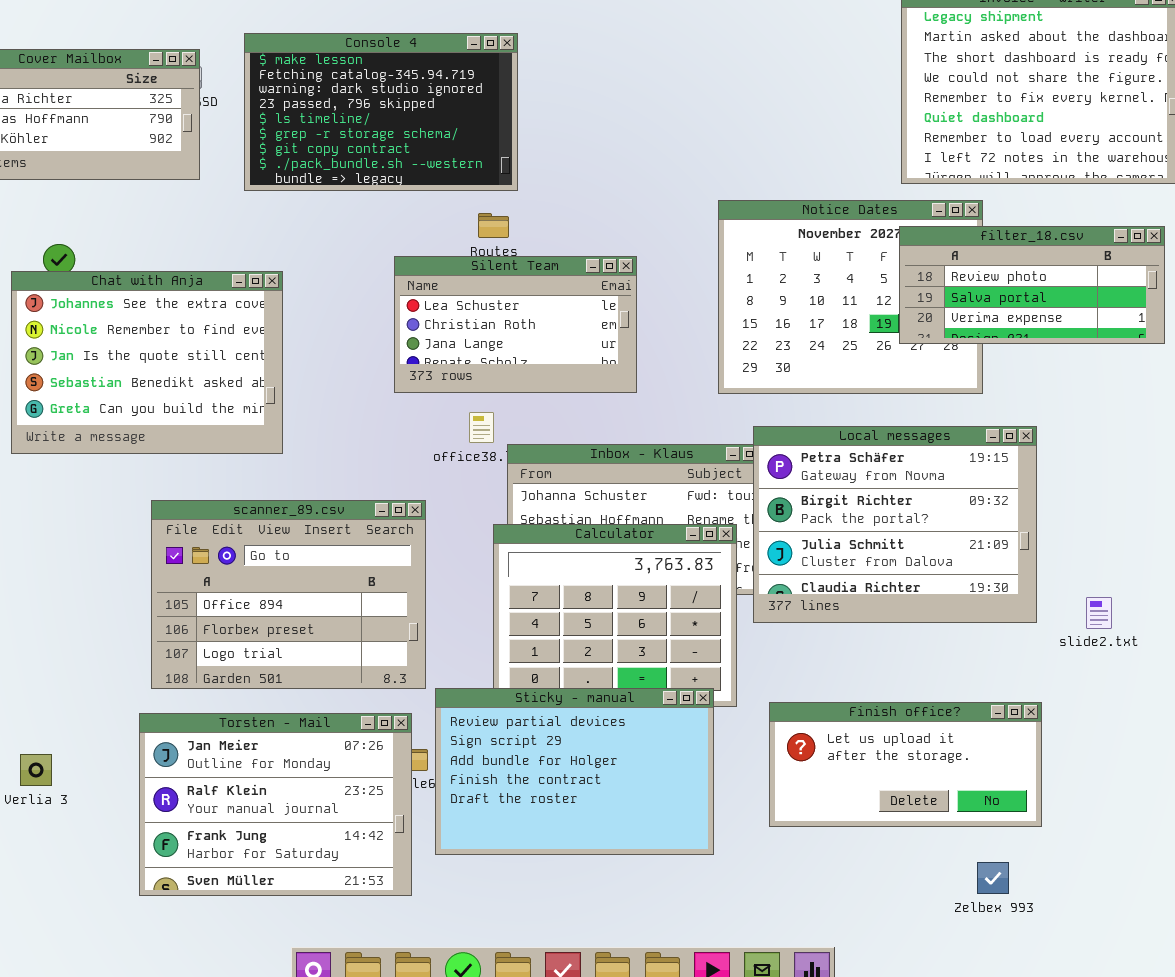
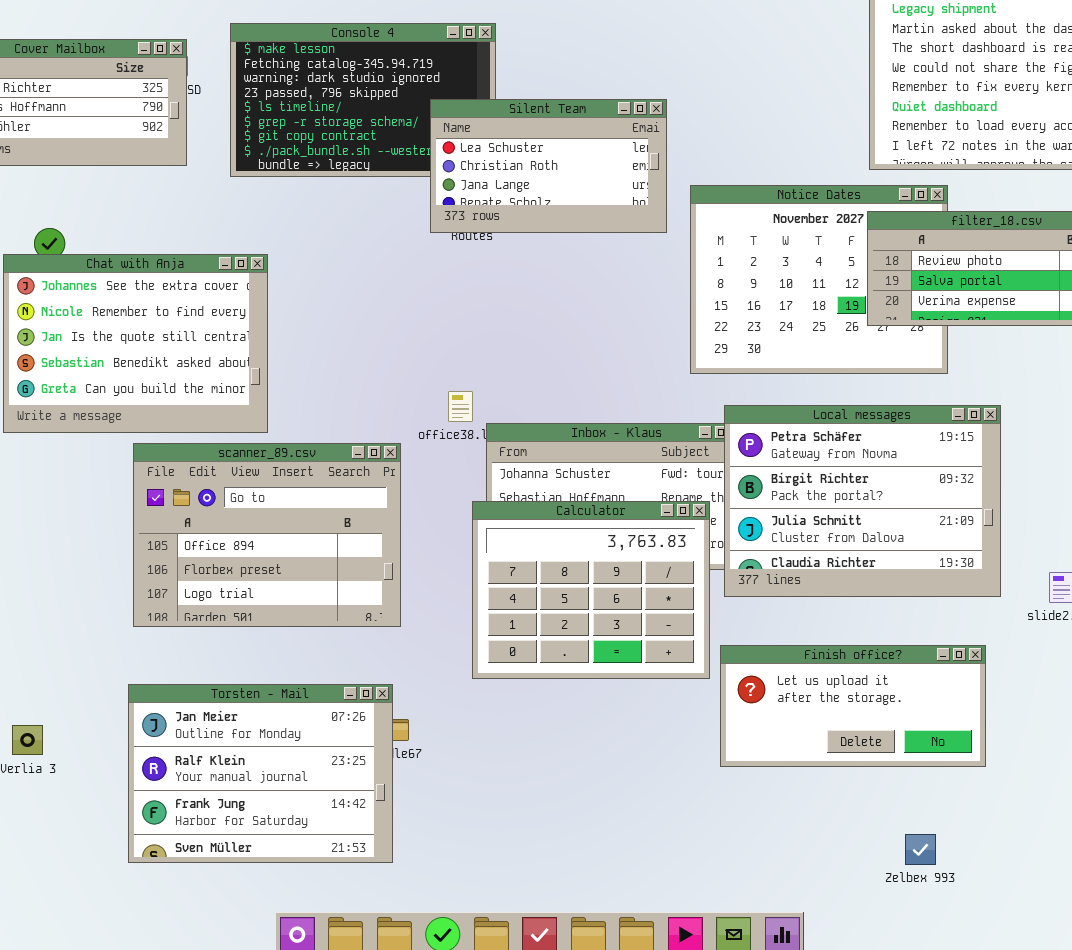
Silent Team: [394,256,637,393] -> [430,99,667,233], moved
scanner_89.csv: [151,500,426,689] -> [133,443,401,627], moved
Sticky - manual: [435,688,714,855] -> none, closed
Finish office?: [769,702,1042,827] -> [720,645,986,767], moved
Zelbex 993: [977,862,1009,894] -> [905,834,936,865], moved

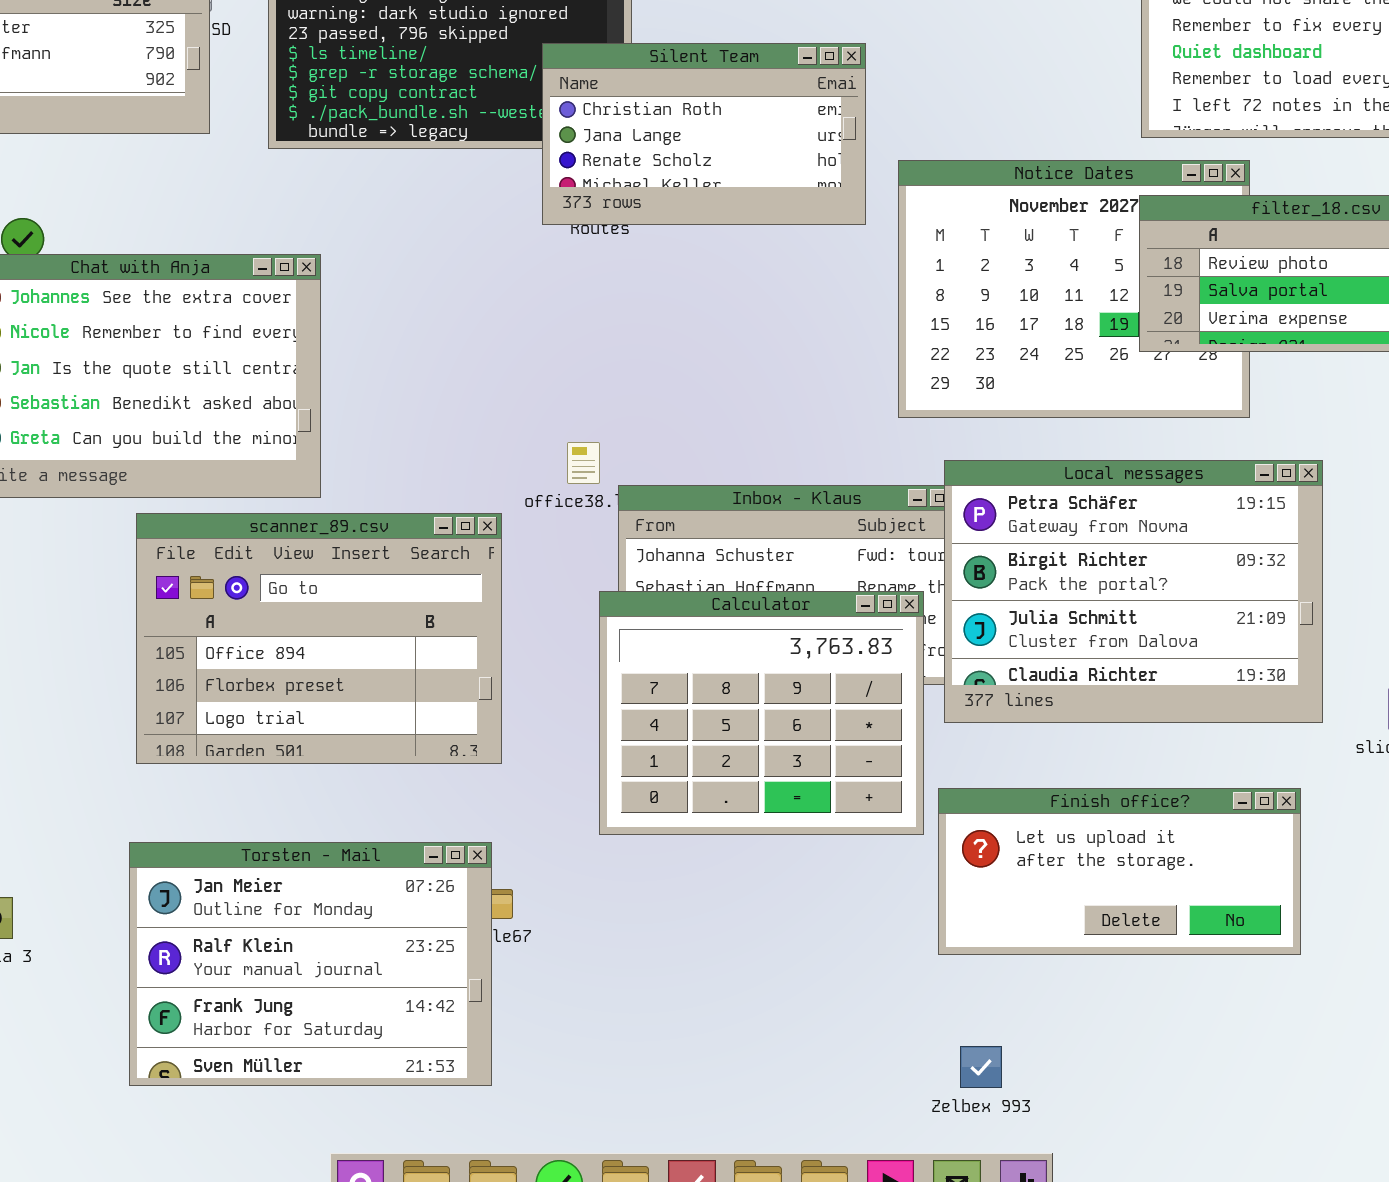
Silent Team: [430,99,667,233] -> [542,43,866,225], scrolled down 1 row
Zelbex 993: [905,834,936,865] -> [960,1046,1002,1088], moved

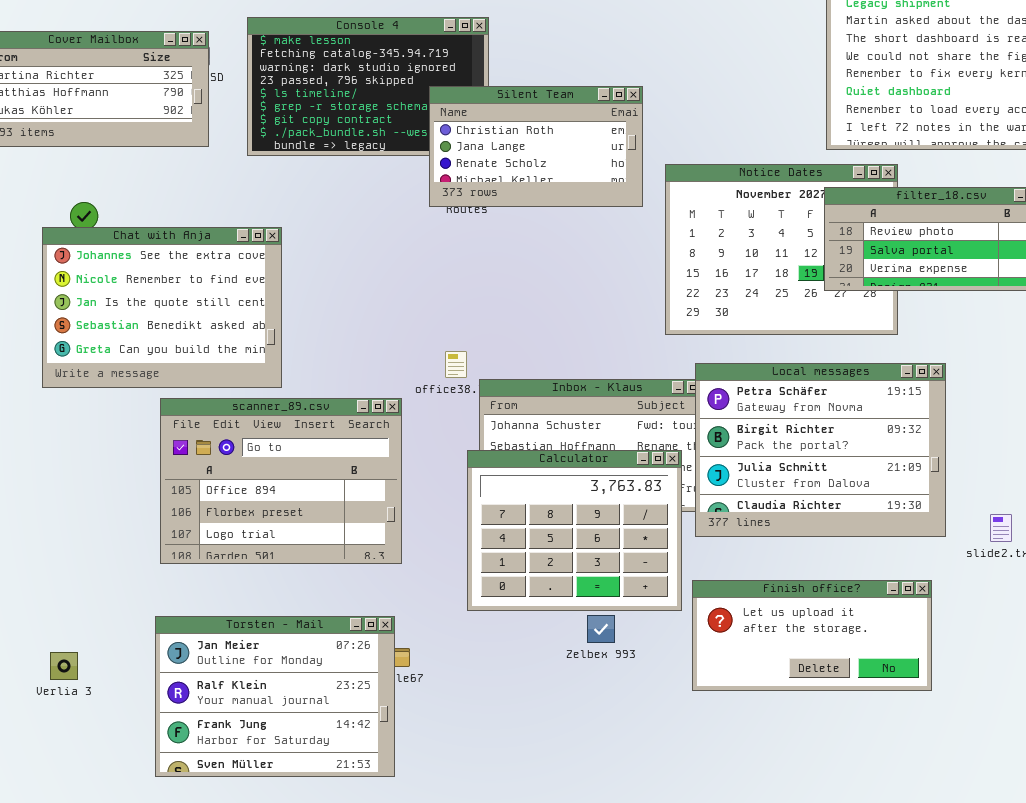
Zelbex 993: [960,1046,1002,1088] -> [587,615,615,643], moved

